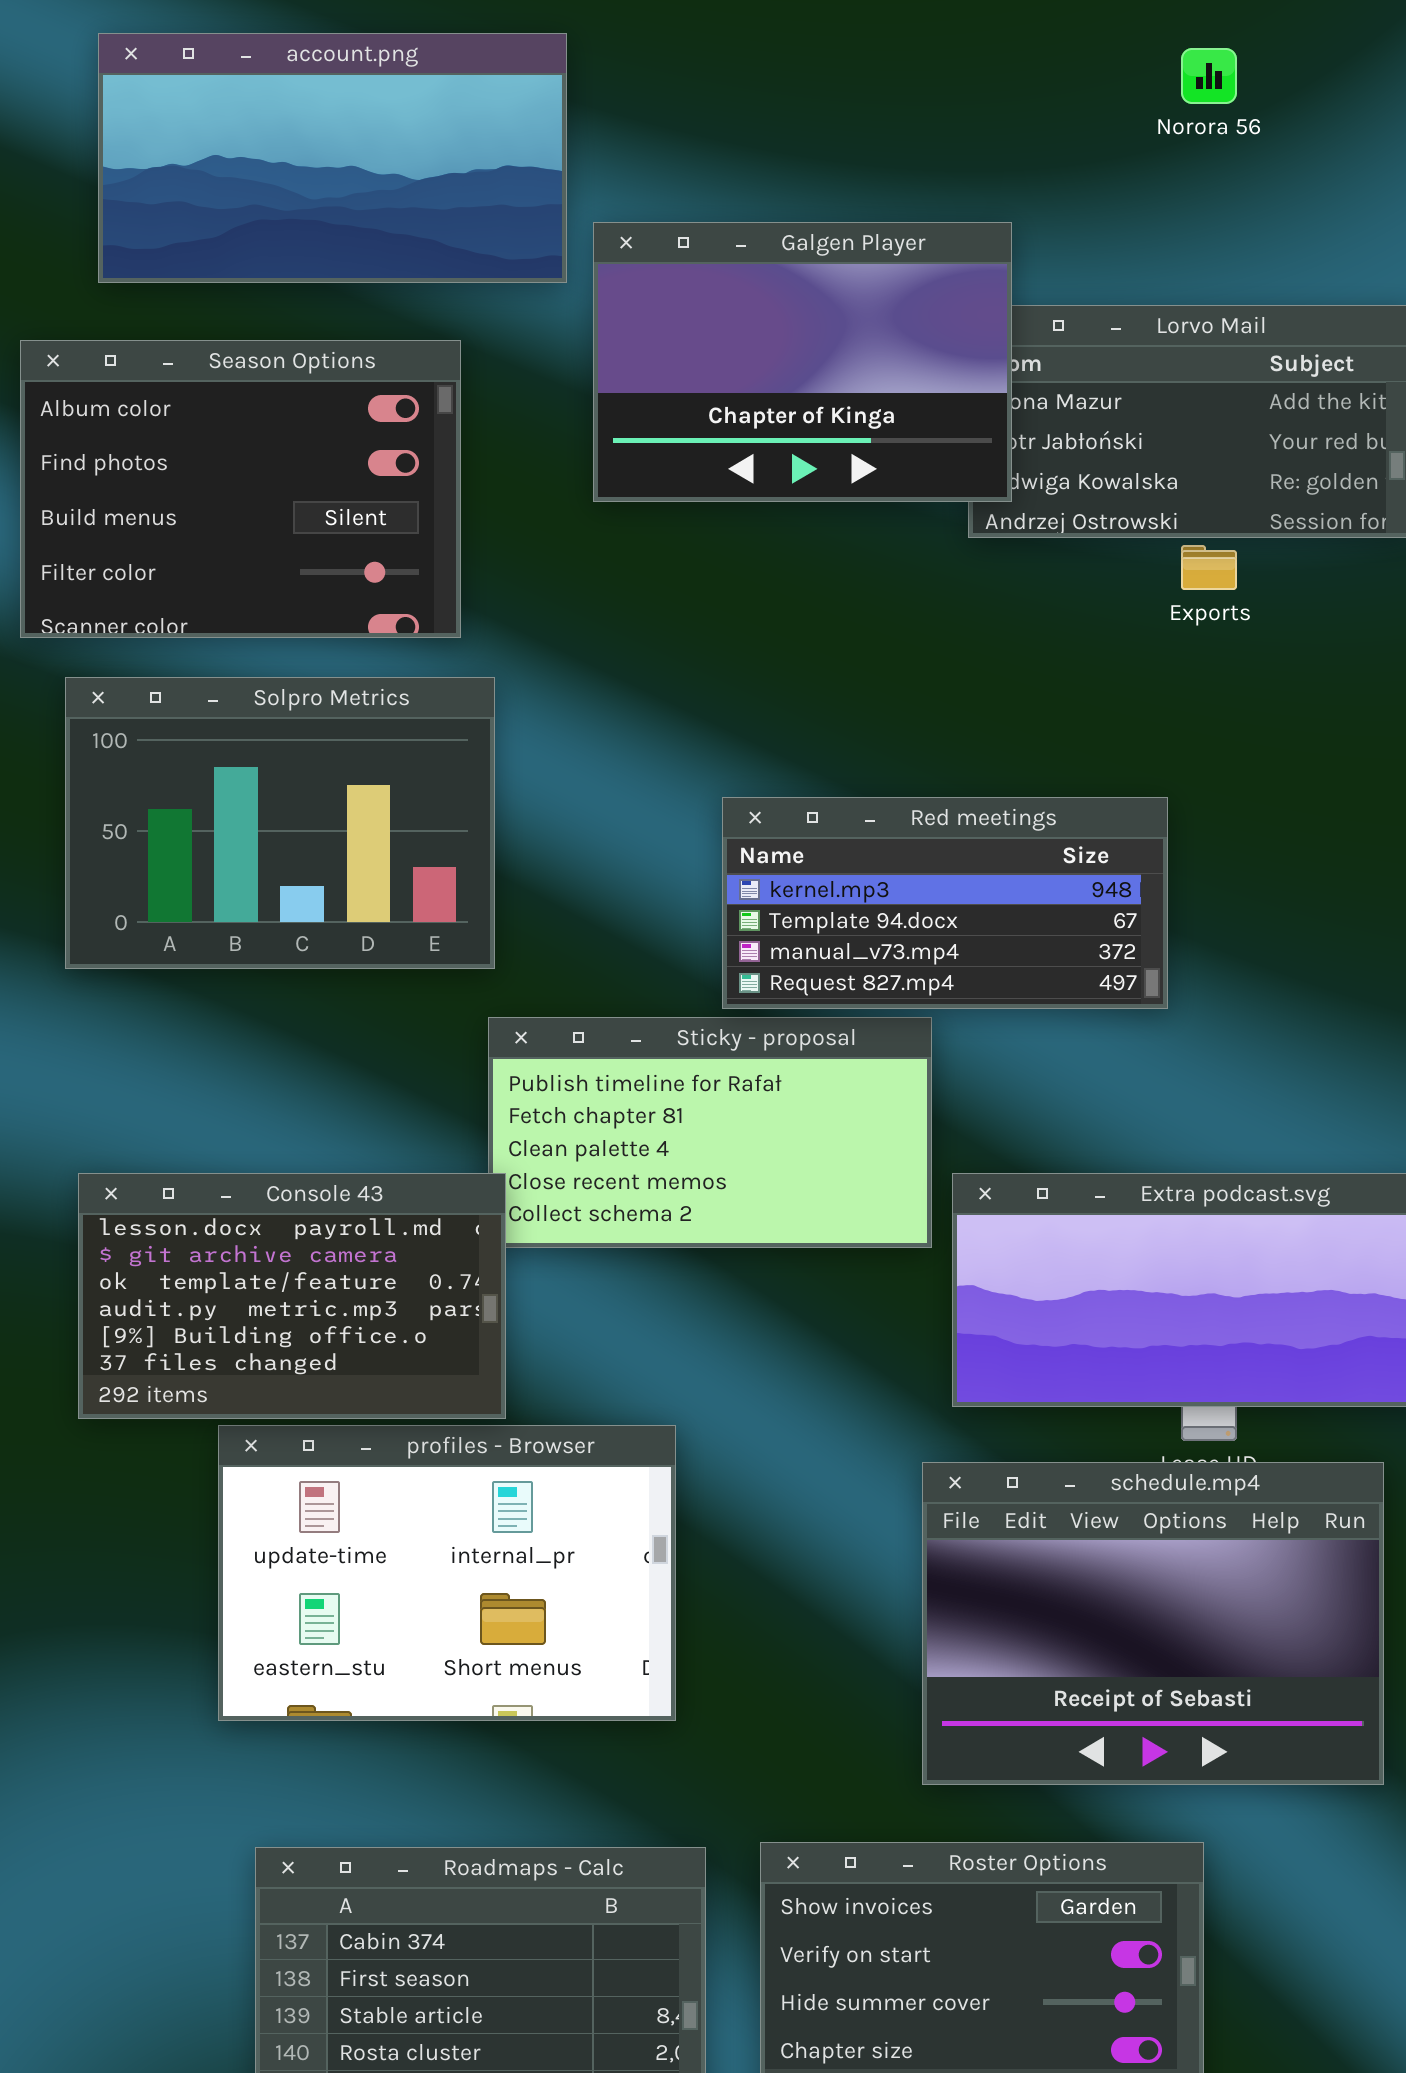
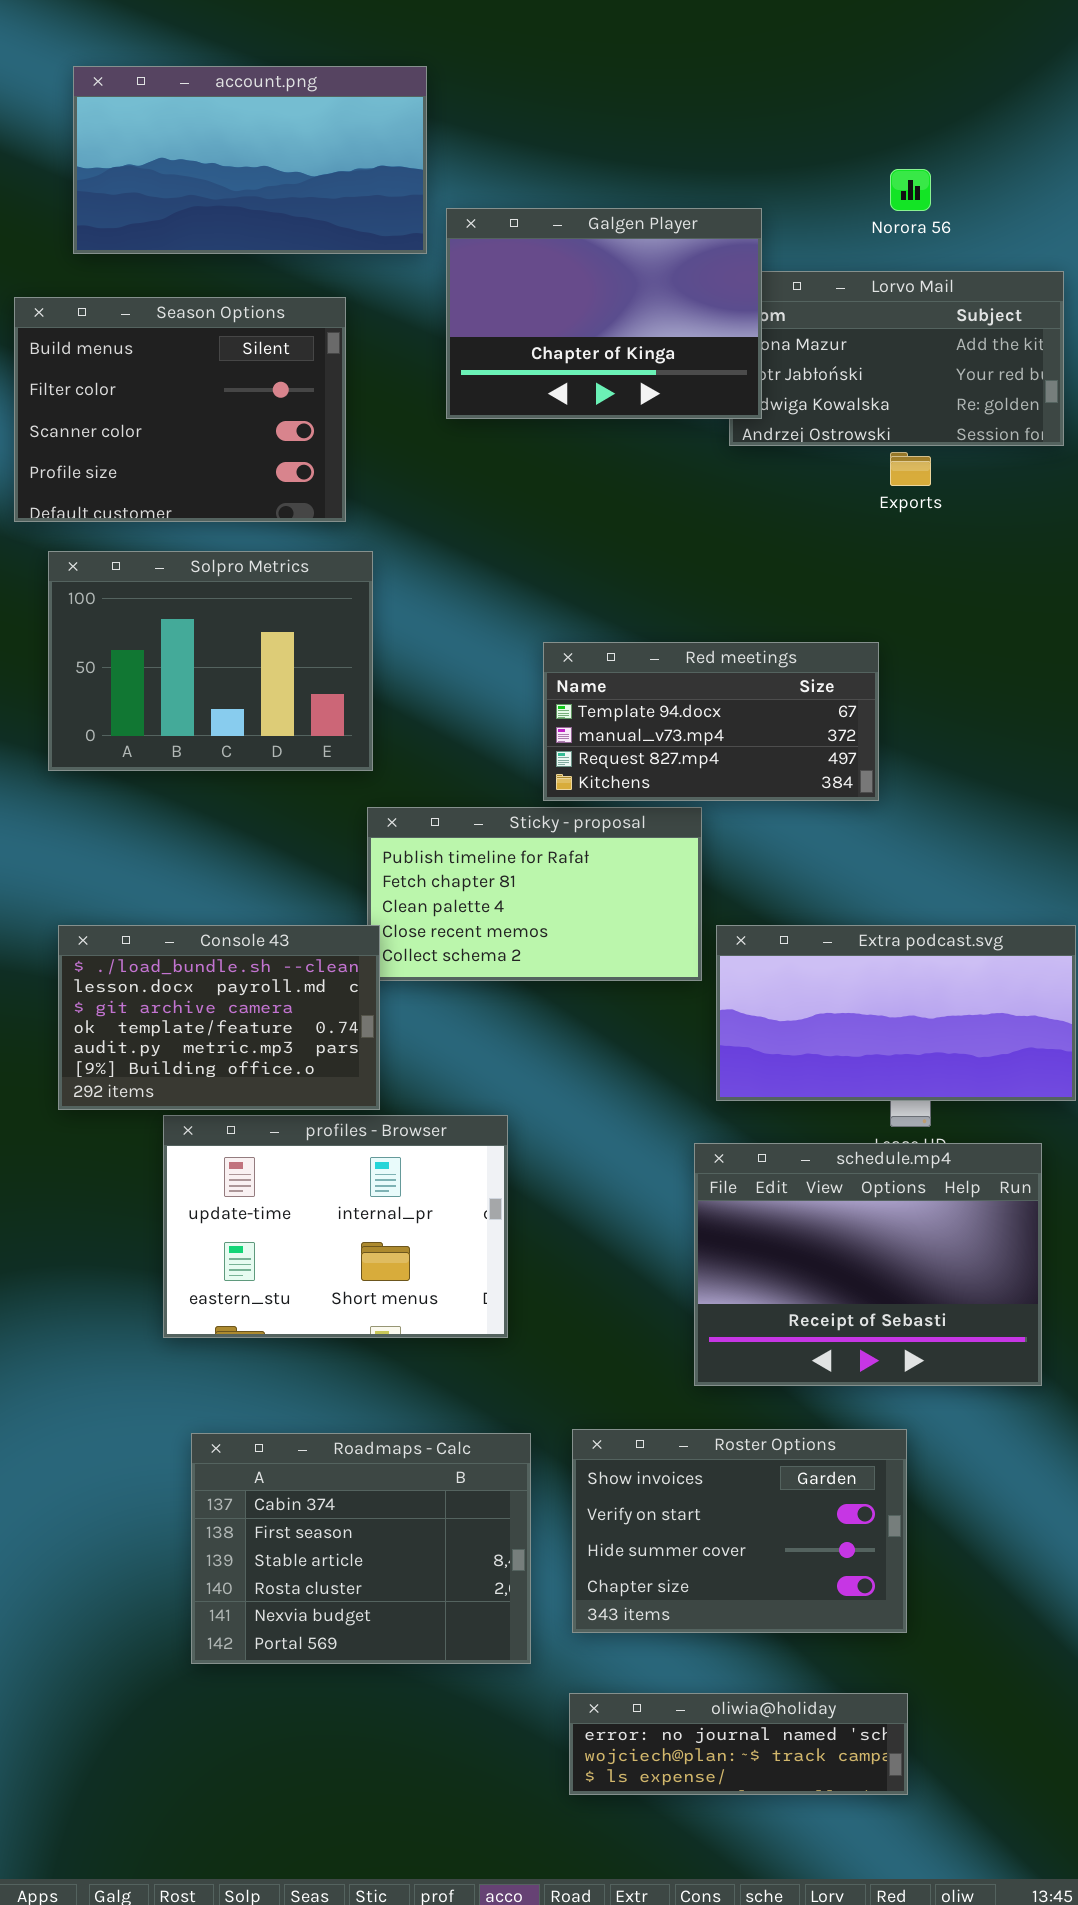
Norora 56: [1181,48,1237,104] -> [890,169,931,211], moved
Season Options: [20,340,461,638] -> [14,297,346,522], scrolled down 2 rows
Red meetings: [722,797,1168,1009] -> [543,642,879,801], scrolled down 1 row
Console 43: [78,1173,506,1419] -> [58,925,380,1110], scrolled up 1 row

